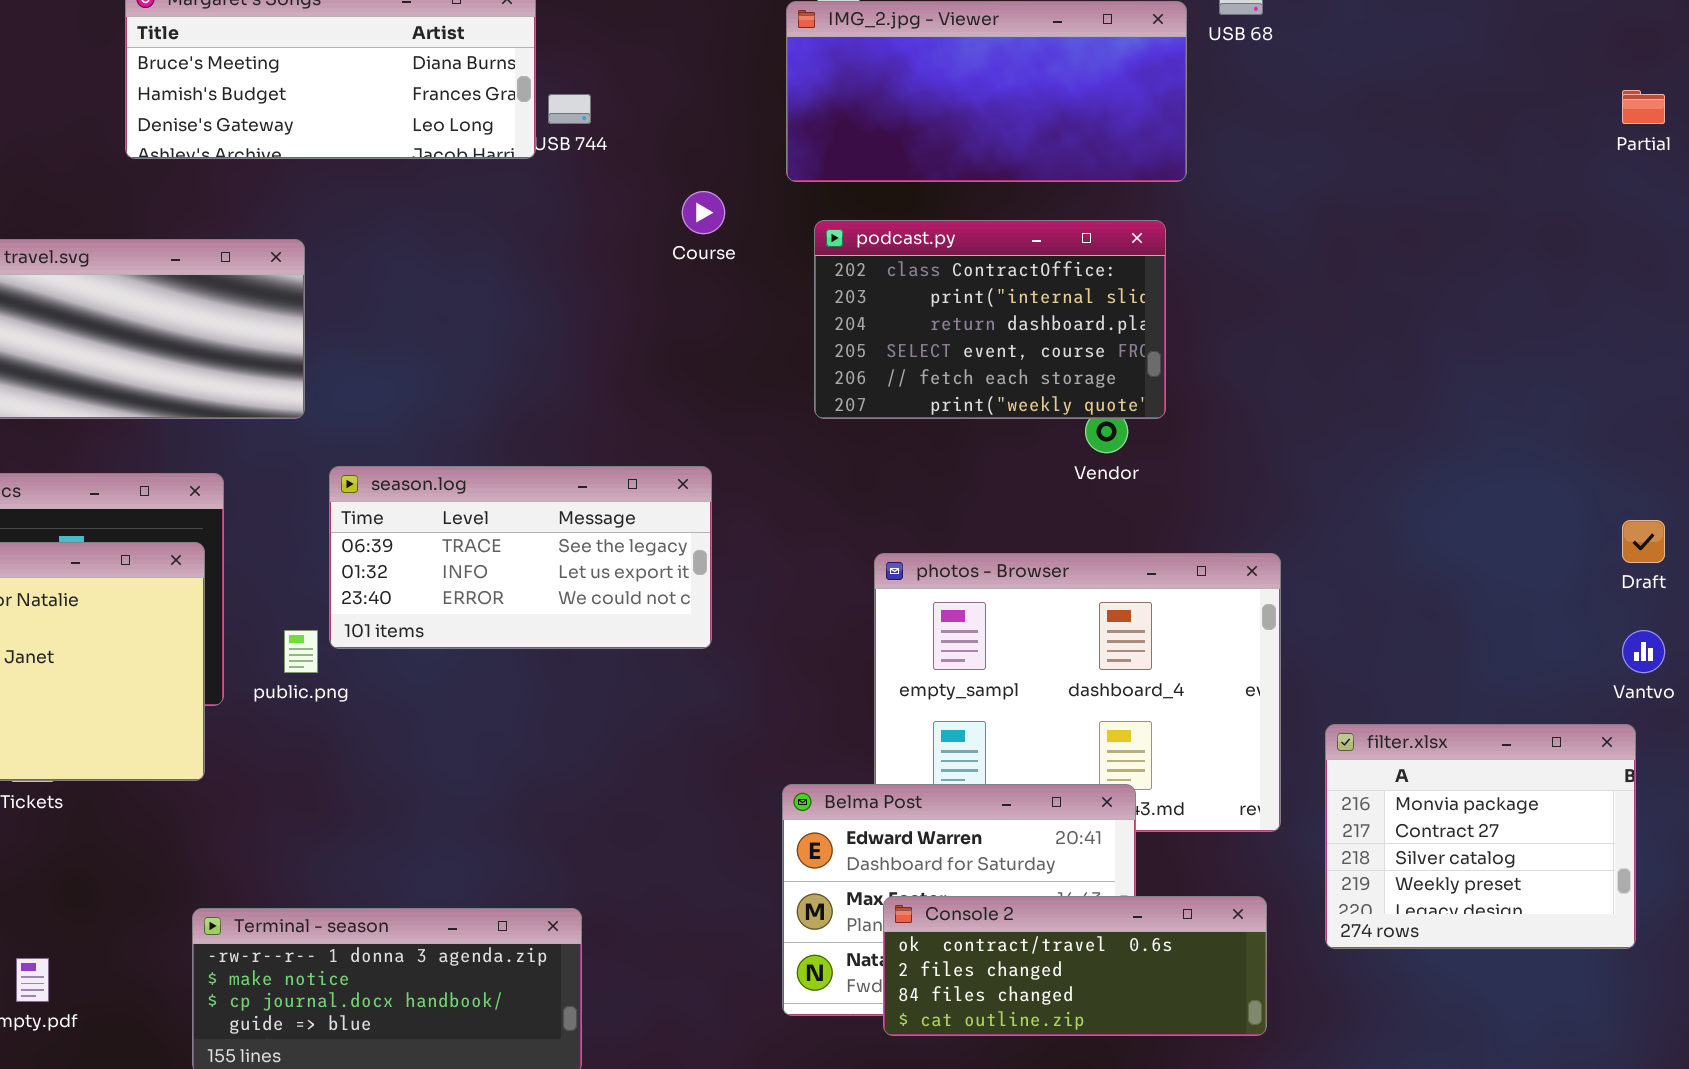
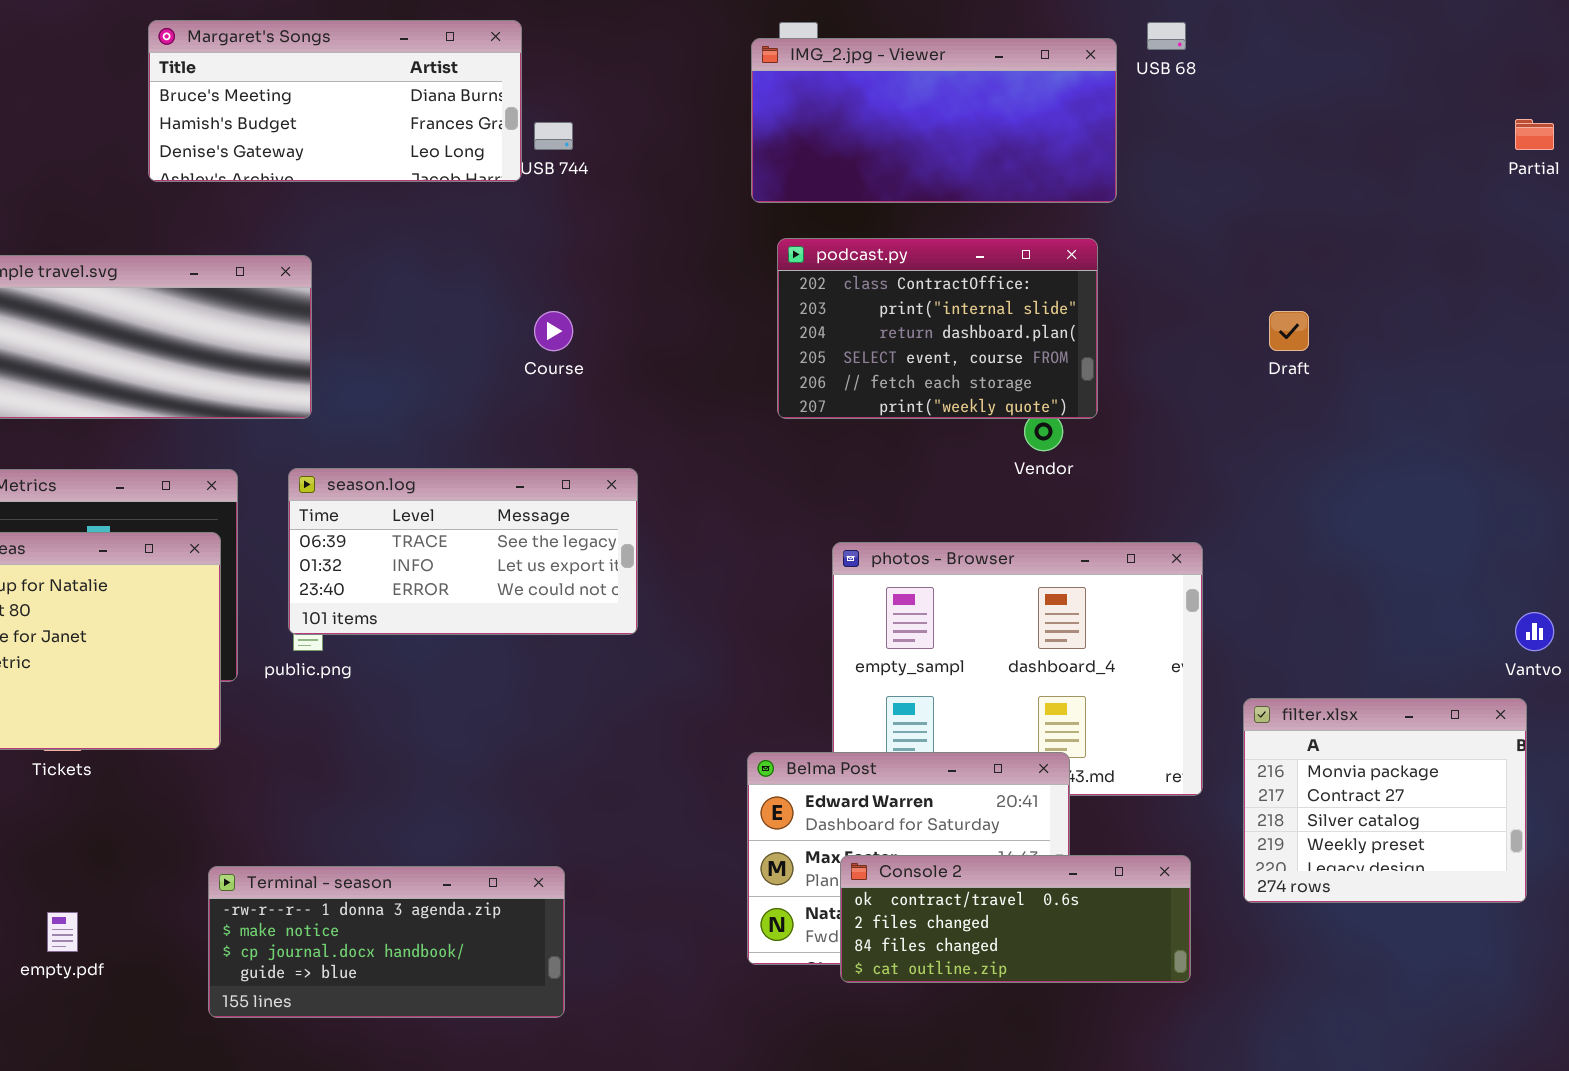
Course: [682,191,725,234] -> [534,311,573,351], moved
season.log: [329,466,712,649] -> [288,468,638,635], moved
Draft: [1622,520,1665,563] -> [1269,311,1309,351], moved

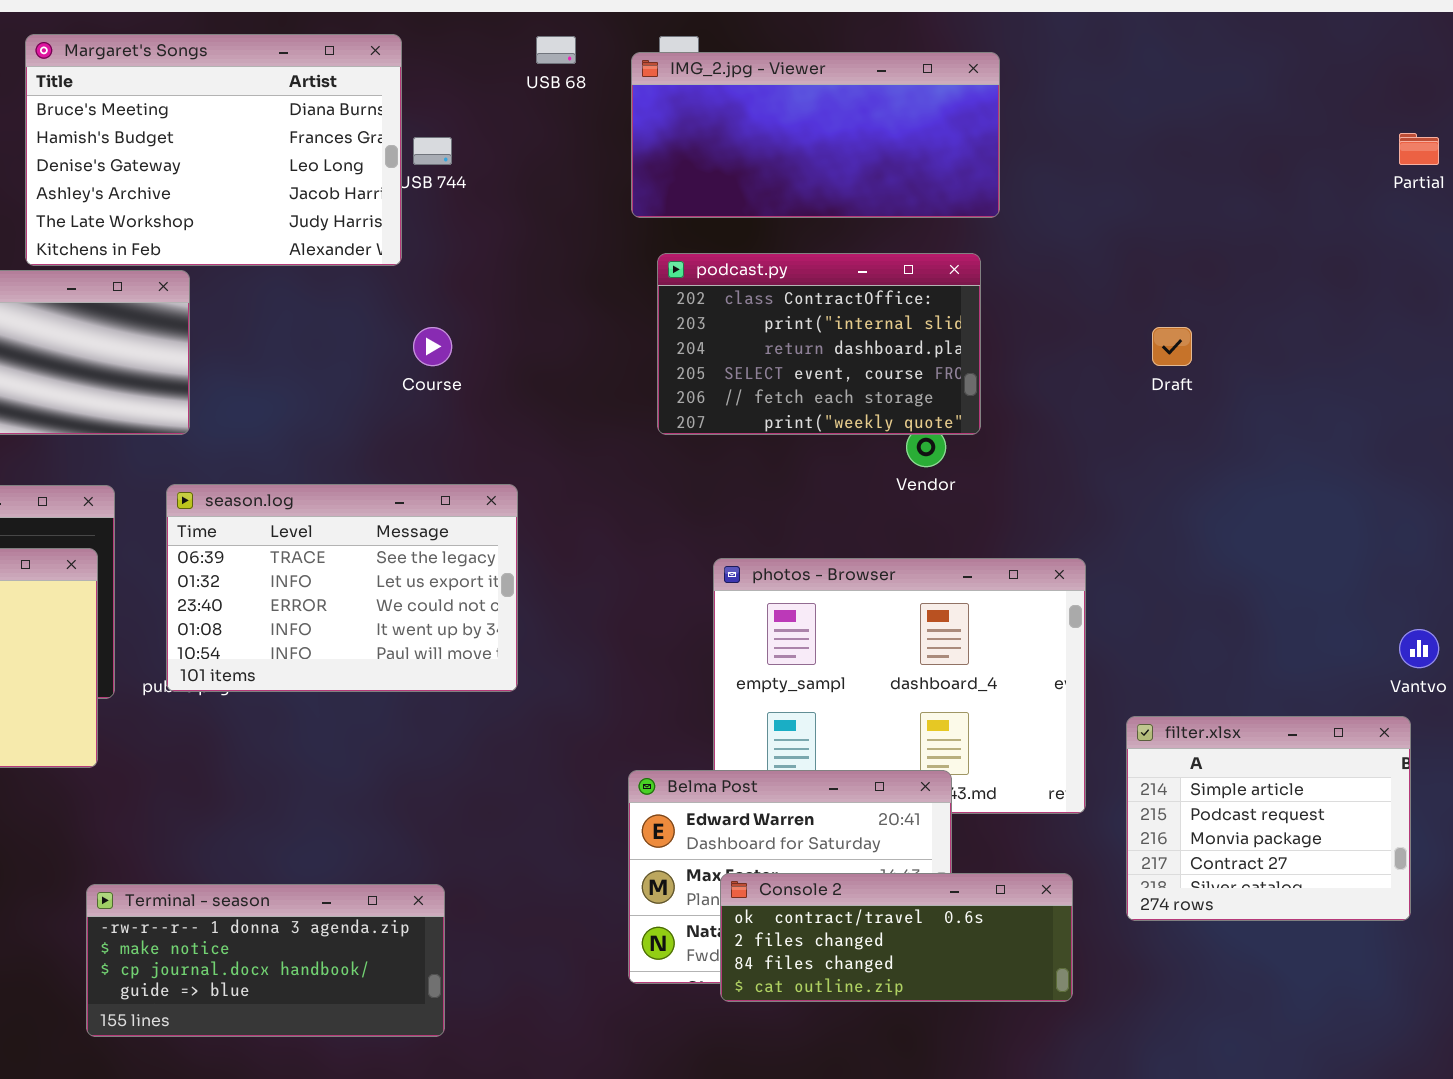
Margaret's Songs: [148,20,522,182] -> [25,34,402,266], resized
USB 68: [1147,22,1186,50] -> [536,36,576,64], moved
season.log: [288,468,638,635] -> [166,484,518,692], resized
filter.xlsx: [1243,698,1527,903] -> [1126,716,1411,921], scrolled up 2 rows

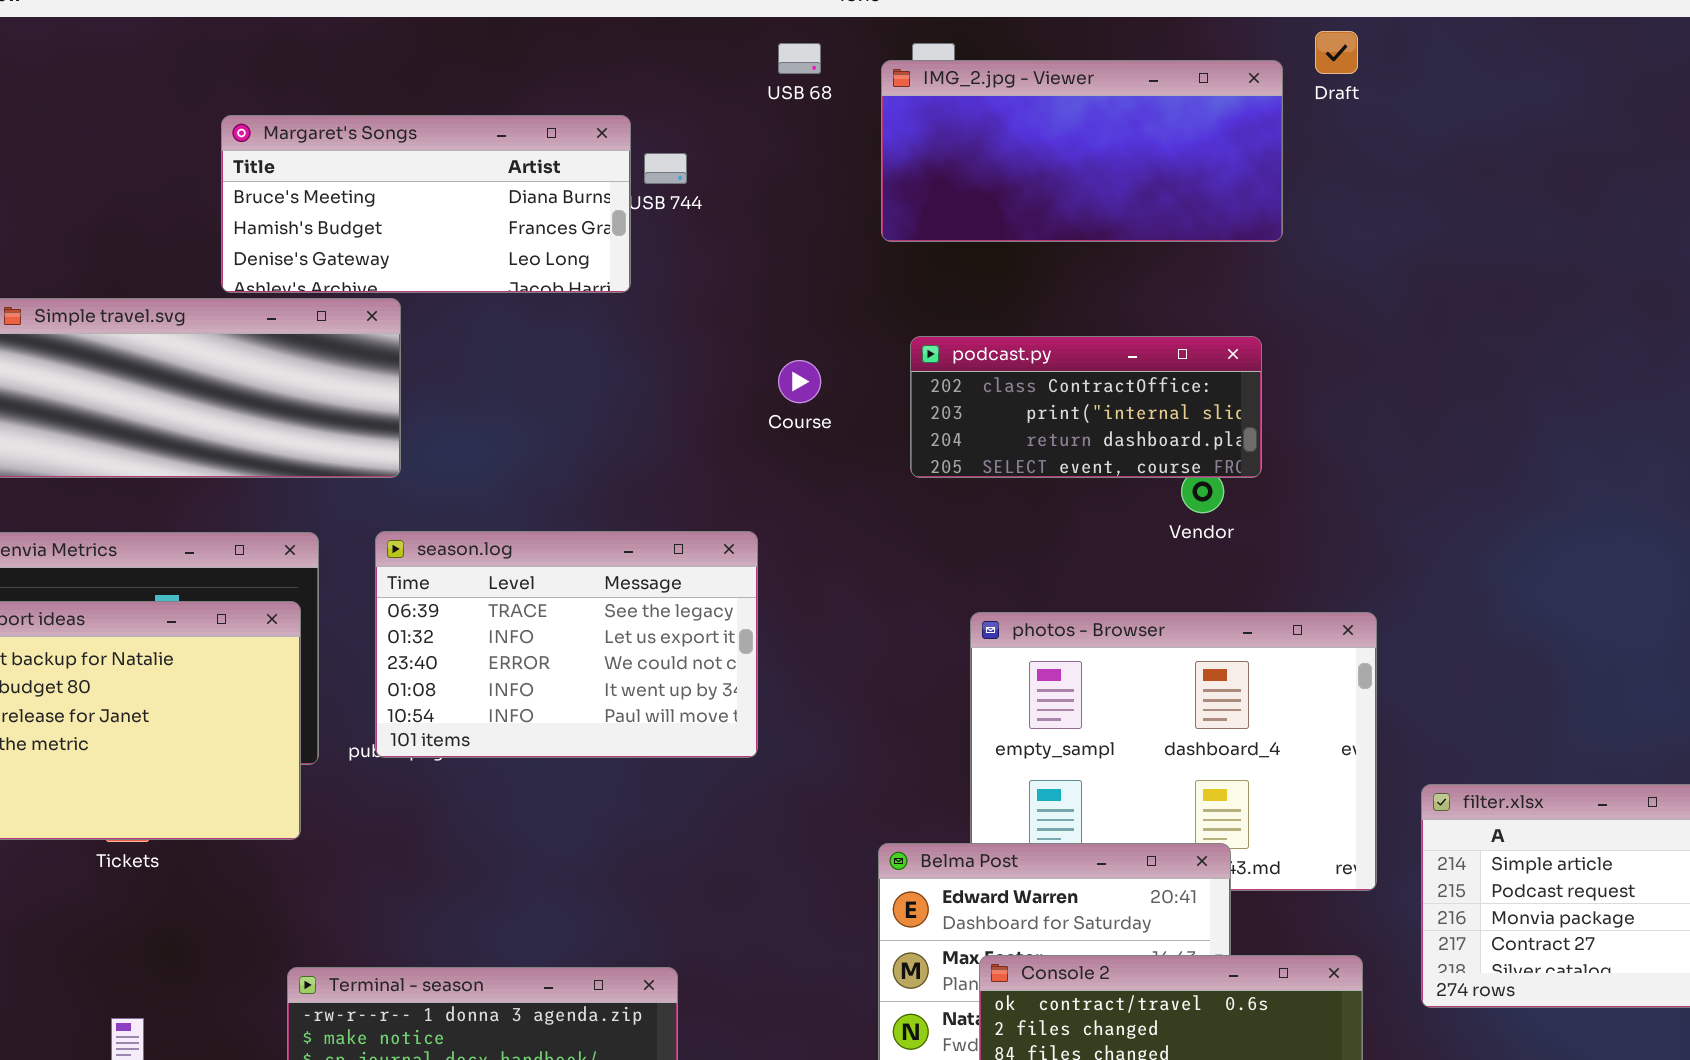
Margaret's Songs: [25,34,402,266] -> [221,115,631,293], resized
podcast.py: [657,253,981,435] -> [910,336,1262,478], resized
Course: [413,327,452,366] -> [778,360,821,403], moved
Draft: [1152,327,1192,366] -> [1315,31,1358,74], moved

